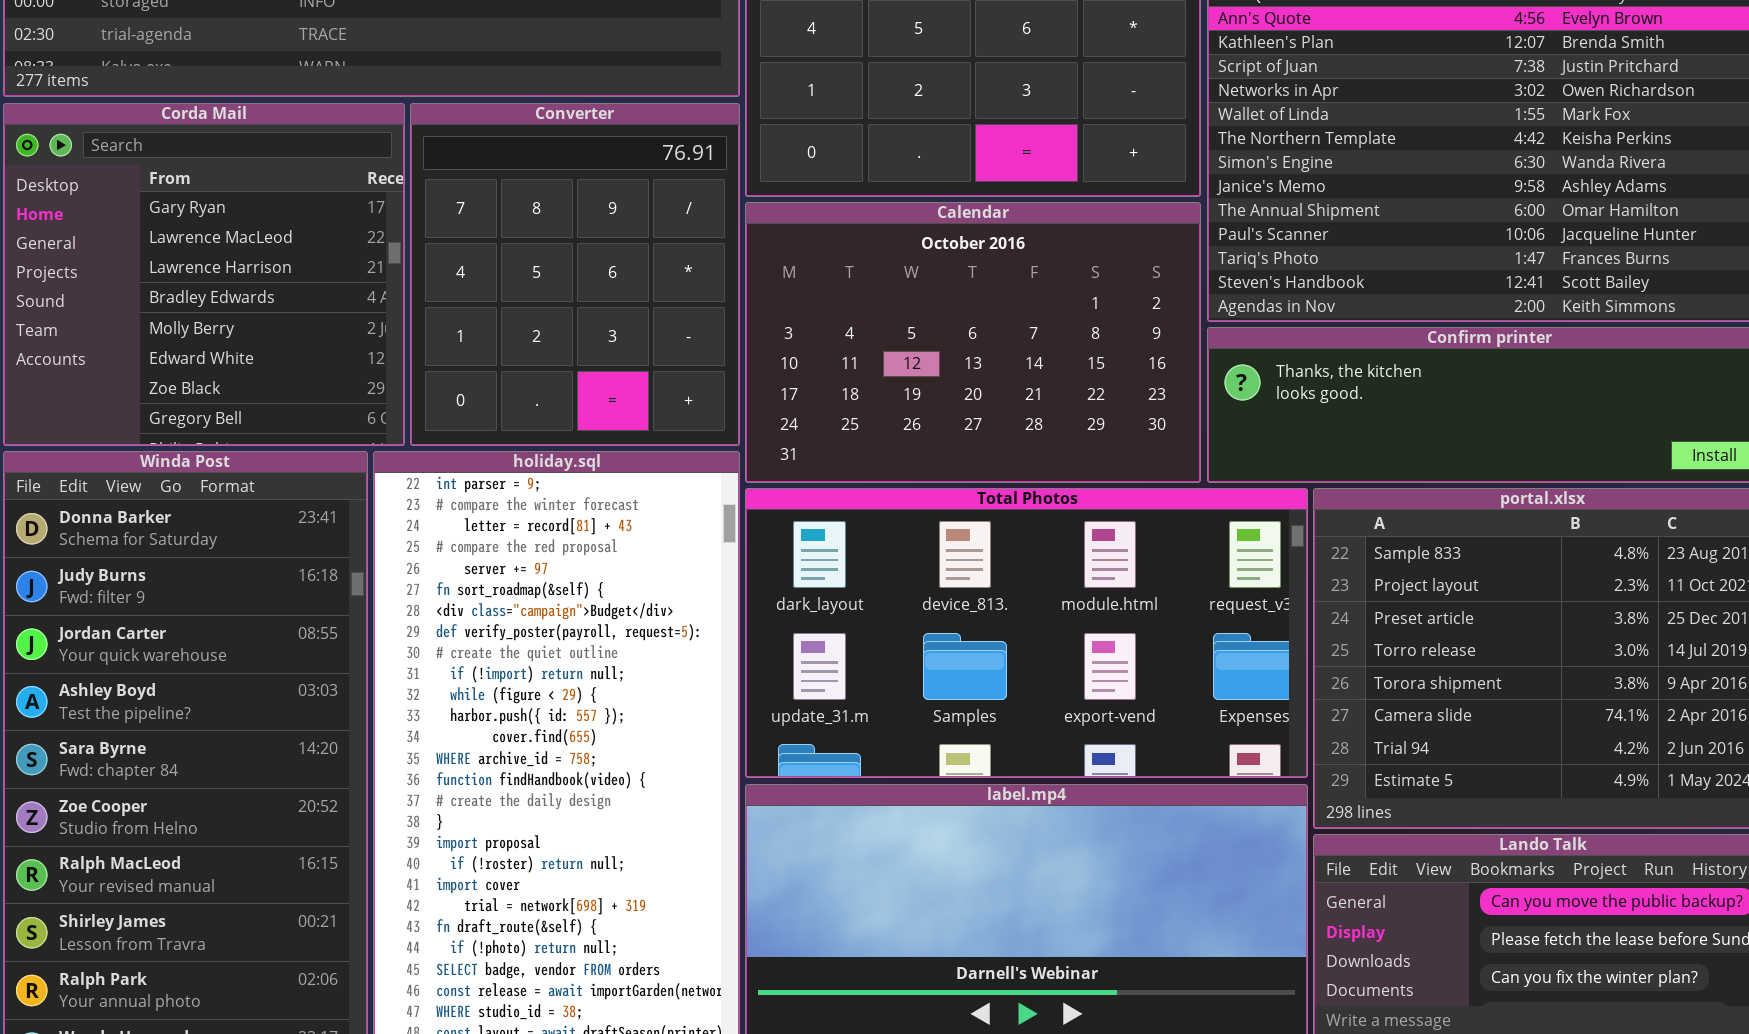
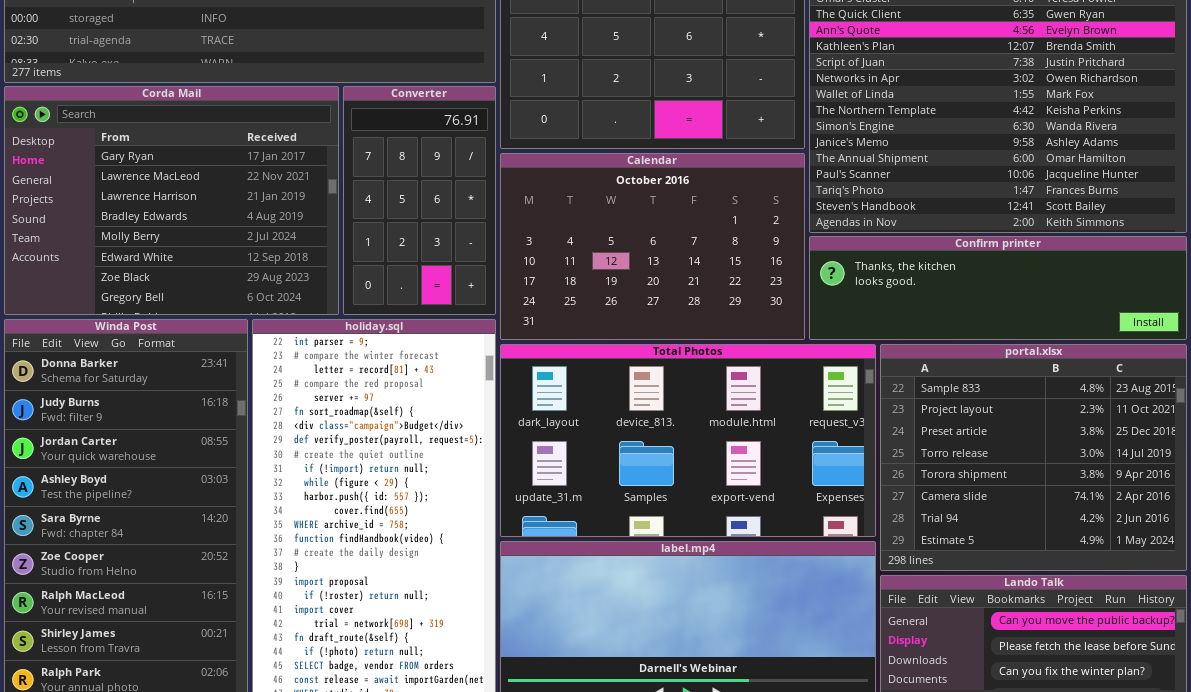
Corda Mail: [3,103,405,446] -> [4,86,339,315], resized
Converter: [410,103,740,446] -> [343,86,496,315], resized

